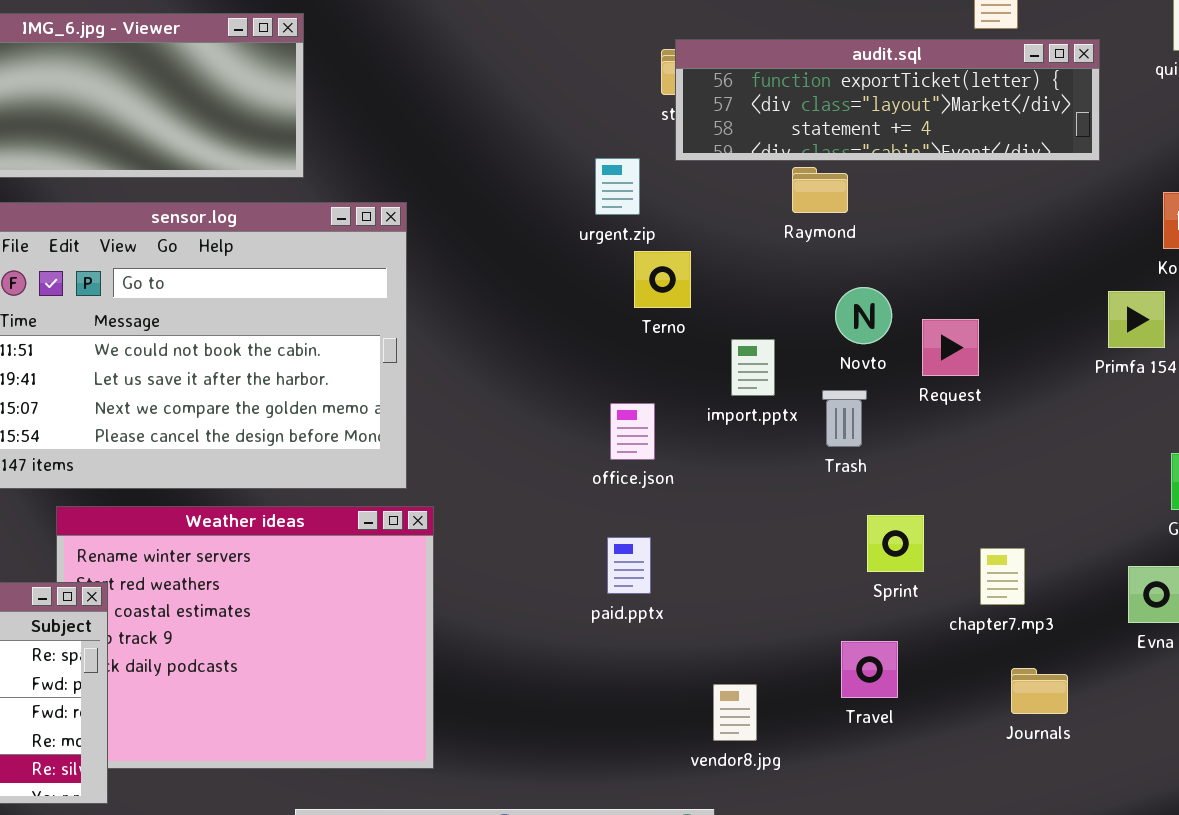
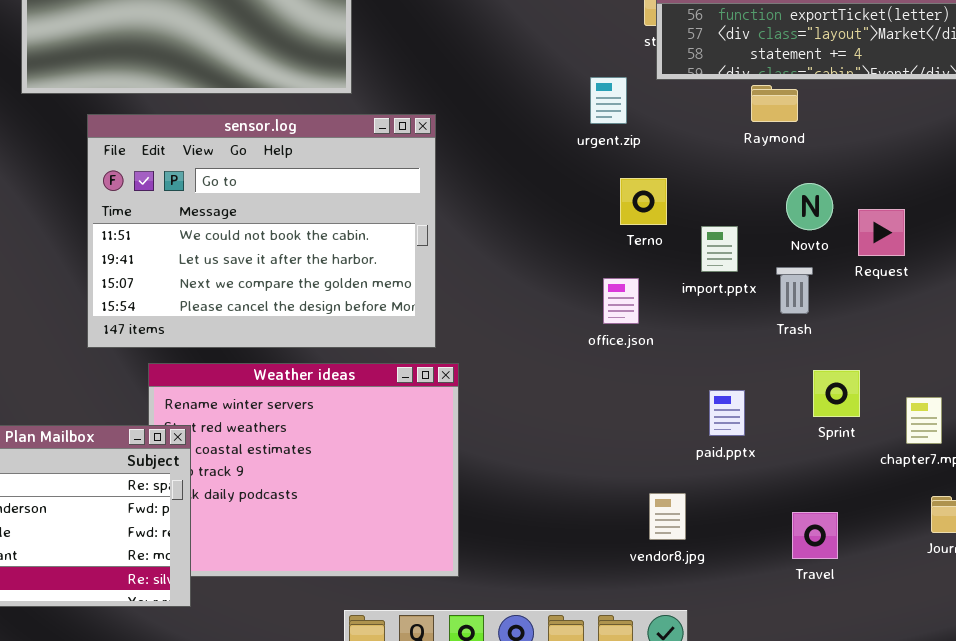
Terno: [634,251,691,308] -> [620,178,667,225], moved
paid.pptx: [607,537,651,594] -> [709,390,745,436], moved
Travel: [841,641,898,698] -> [792,512,838,559], moved
vendor8.jpg: [713,684,757,741] -> [649,493,686,540], moved

